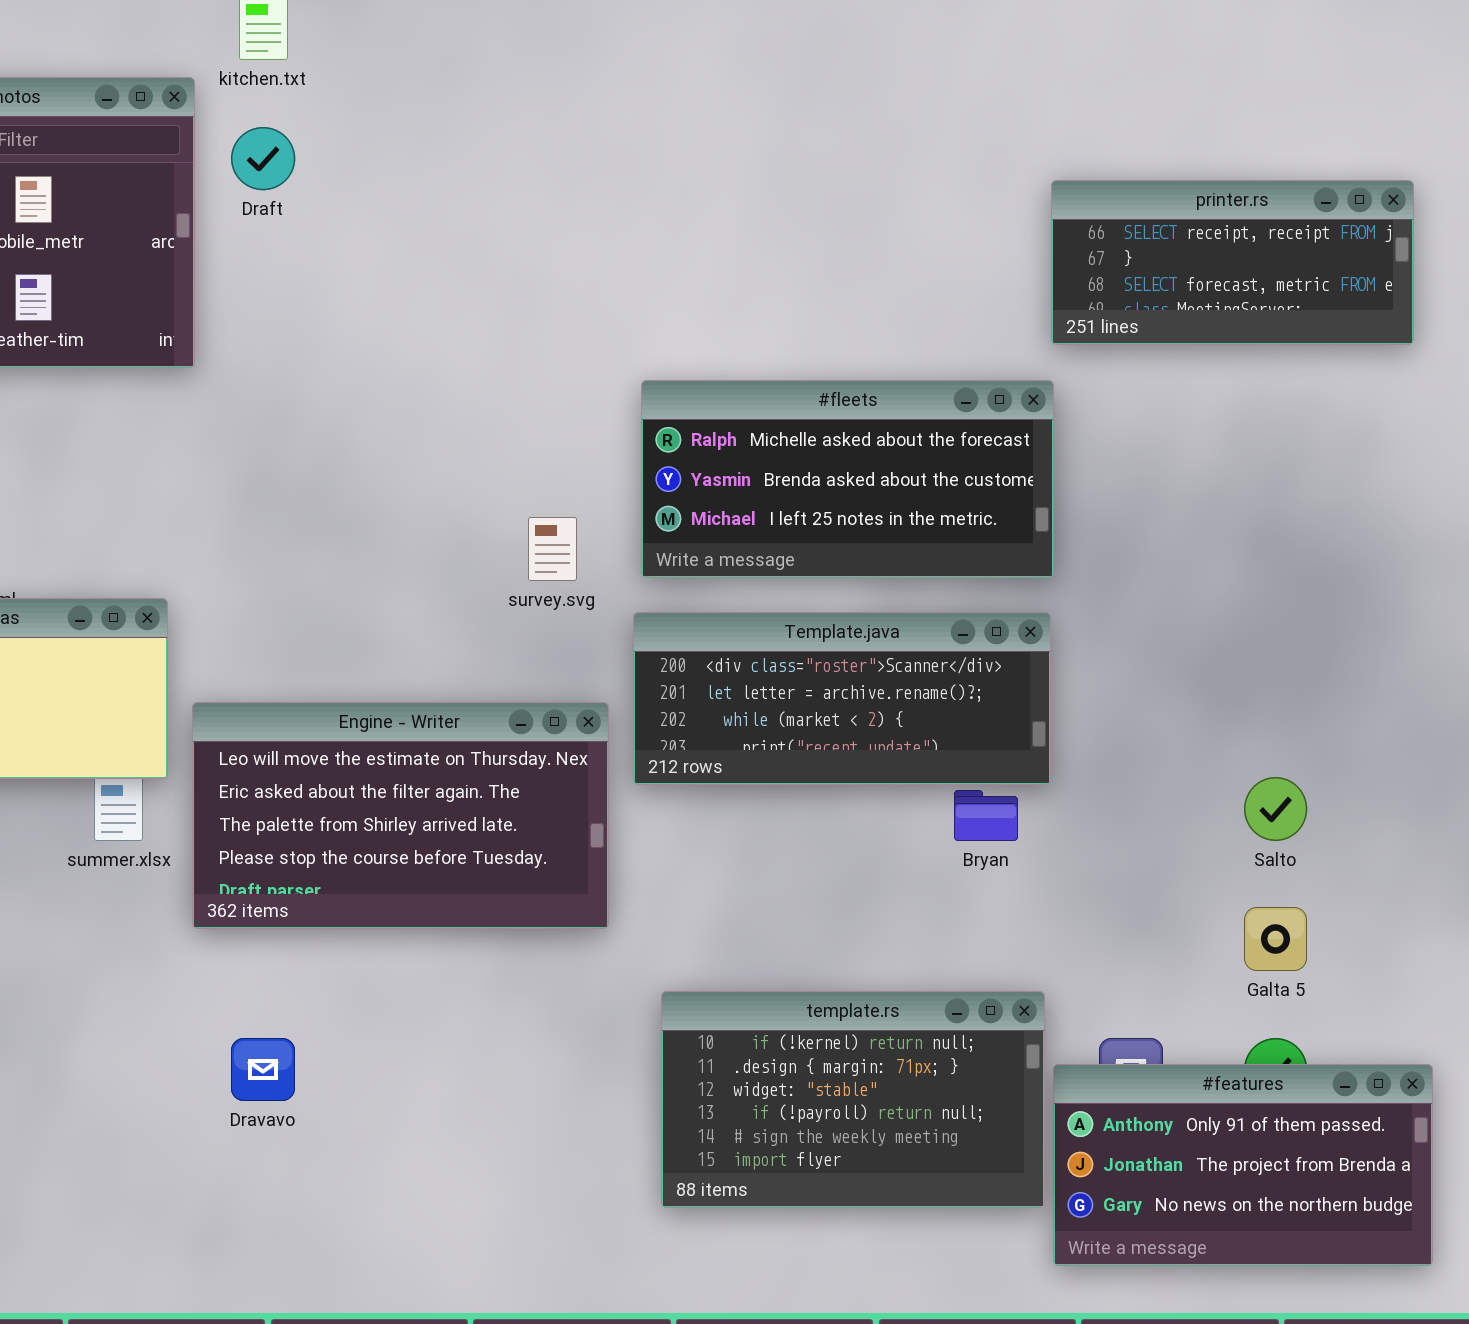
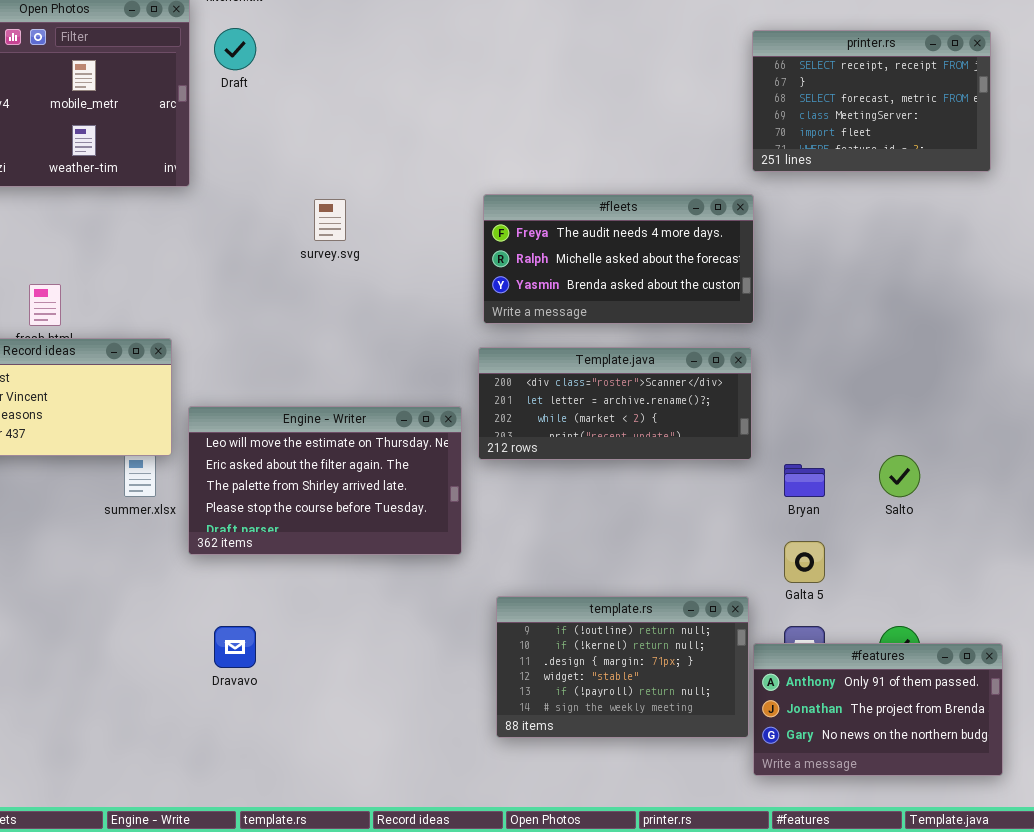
printer.rs: [1051,180,1414,345] -> [752,30,991,172], resized
#fleets: [641,380,1054,578] -> [483,194,754,324], scrolled up 1 row
survey.svg: [528,517,577,581] -> [314,199,346,241], moved
Bryan: [954,790,1018,841] -> [784,464,825,497], moved
Galta 5: [1244,907,1307,971] -> [784,541,825,583], moved
template.rs: [661,991,1045,1208] -> [496,596,749,738], scrolled up 1 row

